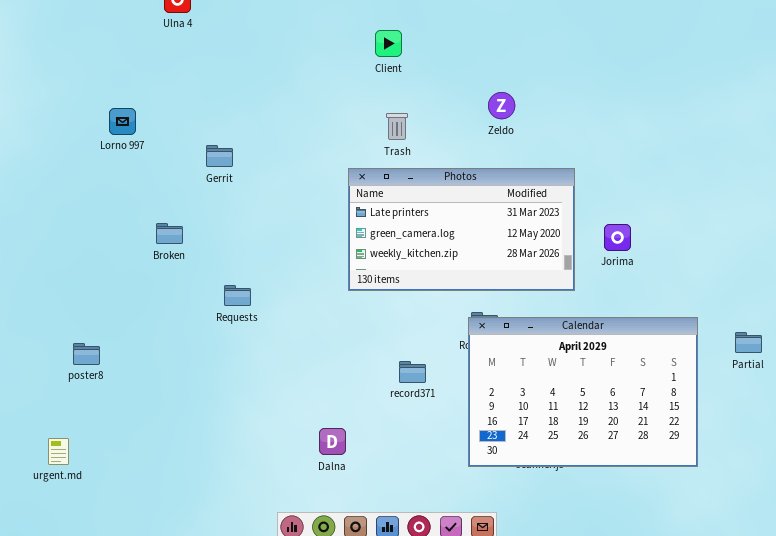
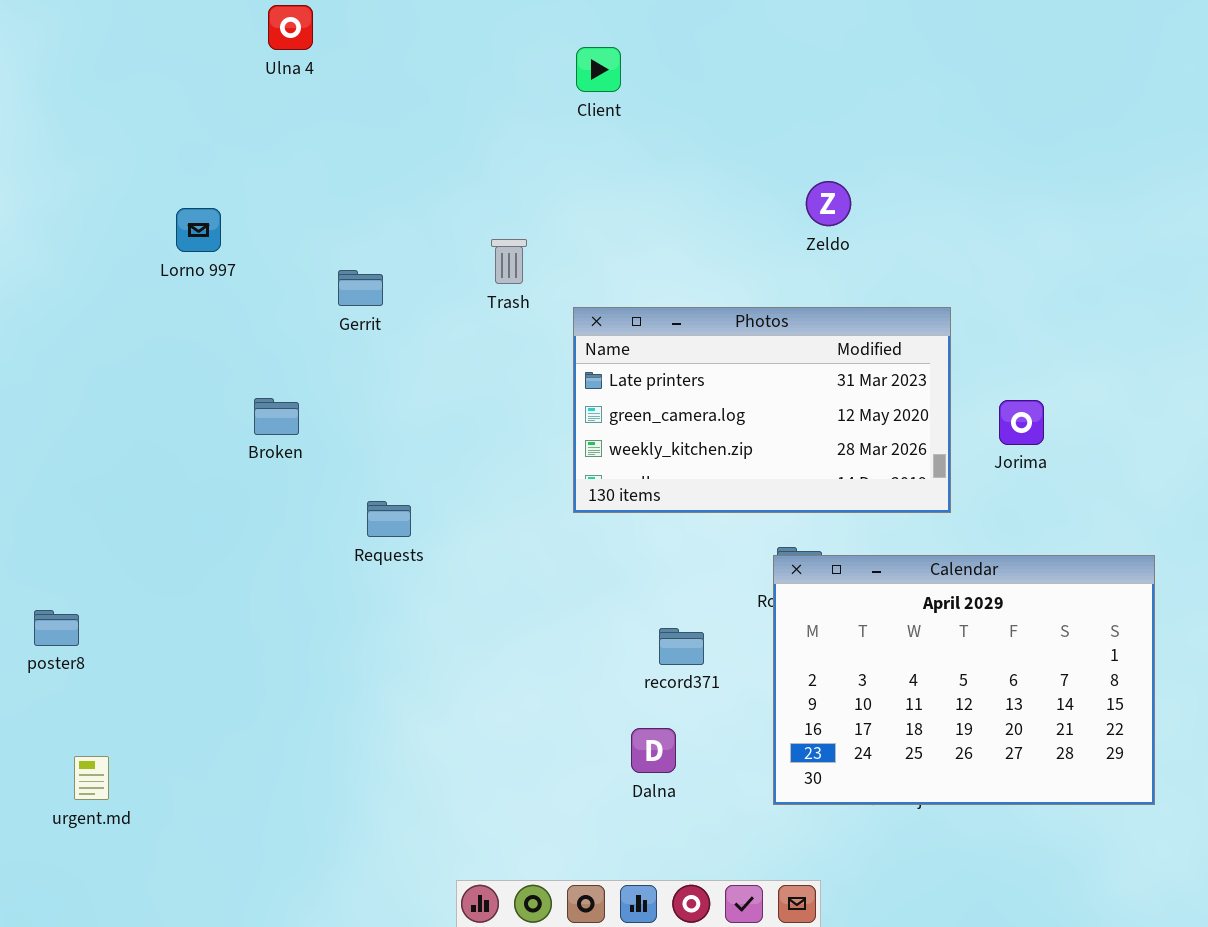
Client: [375,30,402,57] -> [576,47,621,92], moved
Trash: [386,113,408,140] -> [491,239,527,284], moved
poster8: [73,343,100,365] -> [34,610,79,646], moved
Dalna: [319,428,346,455] -> [631,728,676,773], moved

